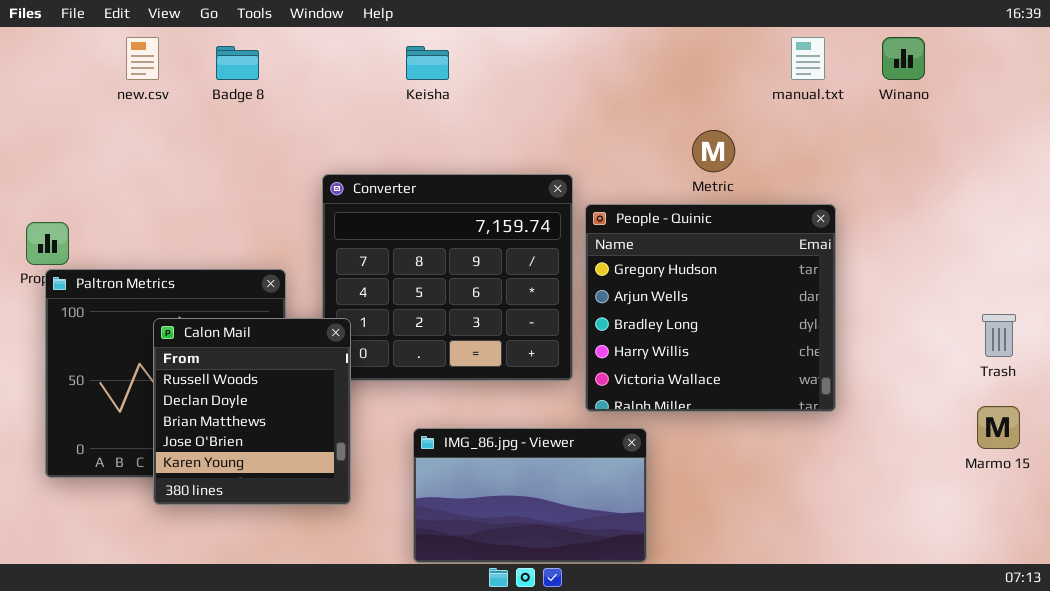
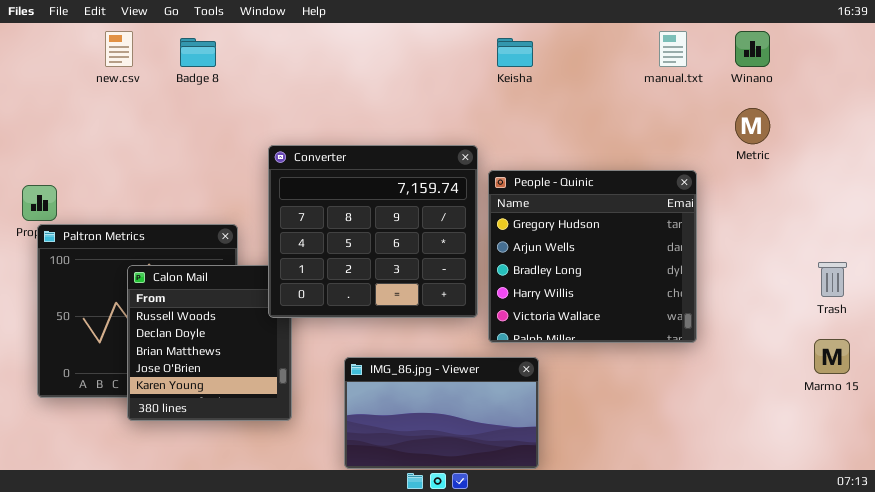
Keisha: [406,46,449,80] -> [497,38,533,67], moved
Metric: [692,130,735,172] -> [735,108,770,144], moved
Converter: [322,174,573,381] -> [268,145,478,318], raised

